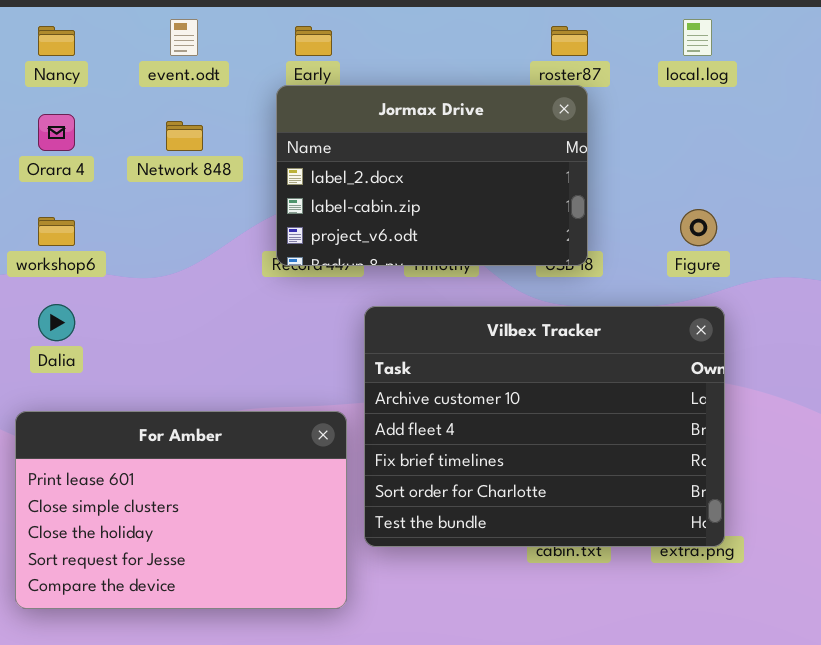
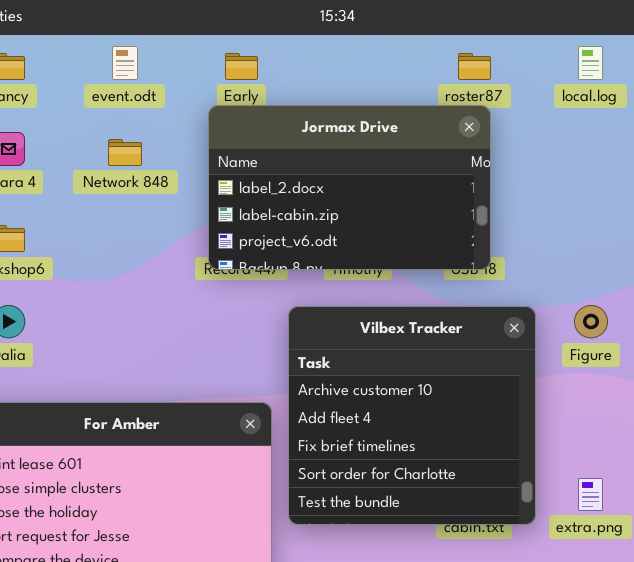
Figure: [680,209,717,246] -> [574,305,608,338], moved
Vilbex Tracker: [364,306,725,547] -> [288,306,536,525], resized

